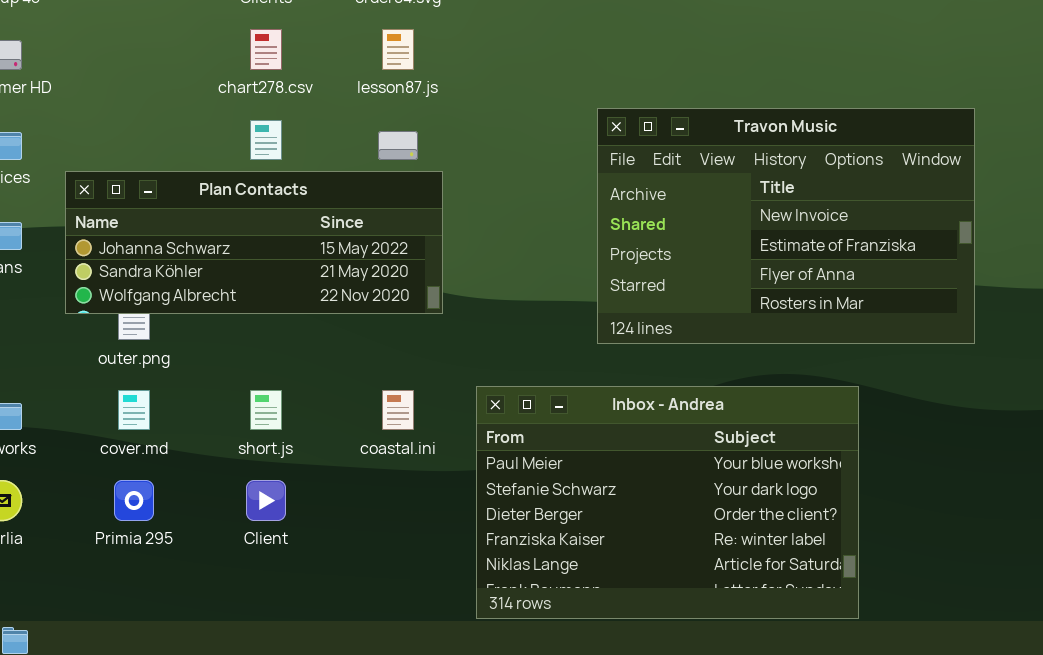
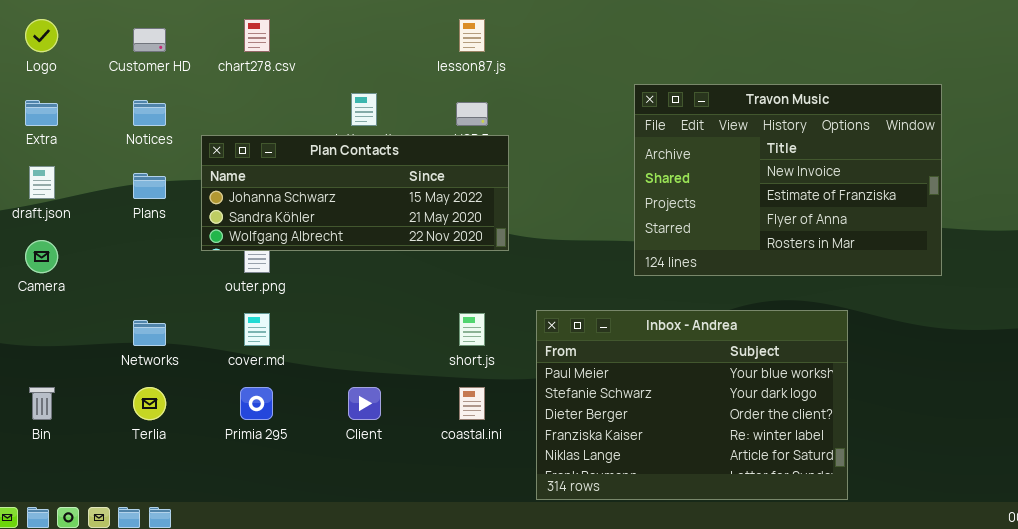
chart278.csv: [250,29,282,70] -> [244,19,270,52], moved
short.js: [250,390,282,430] -> [459,313,485,346], moved
coastal.ini: [382,390,414,430] -> [459,387,485,420], moved

